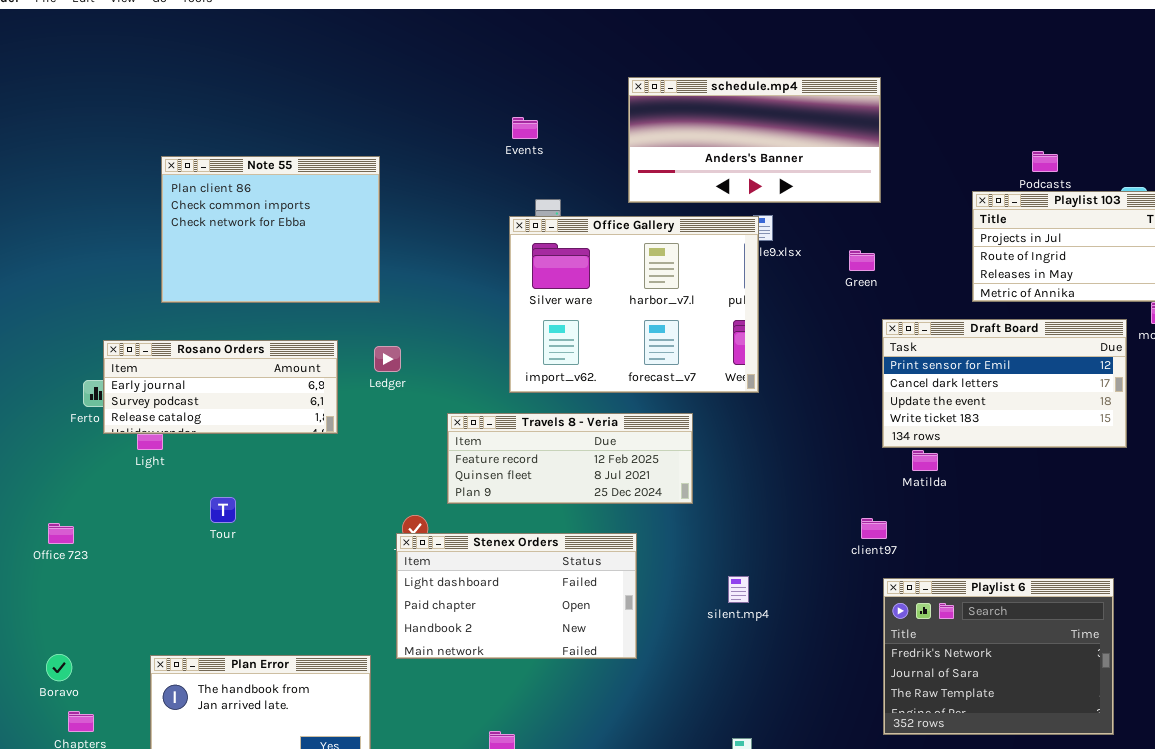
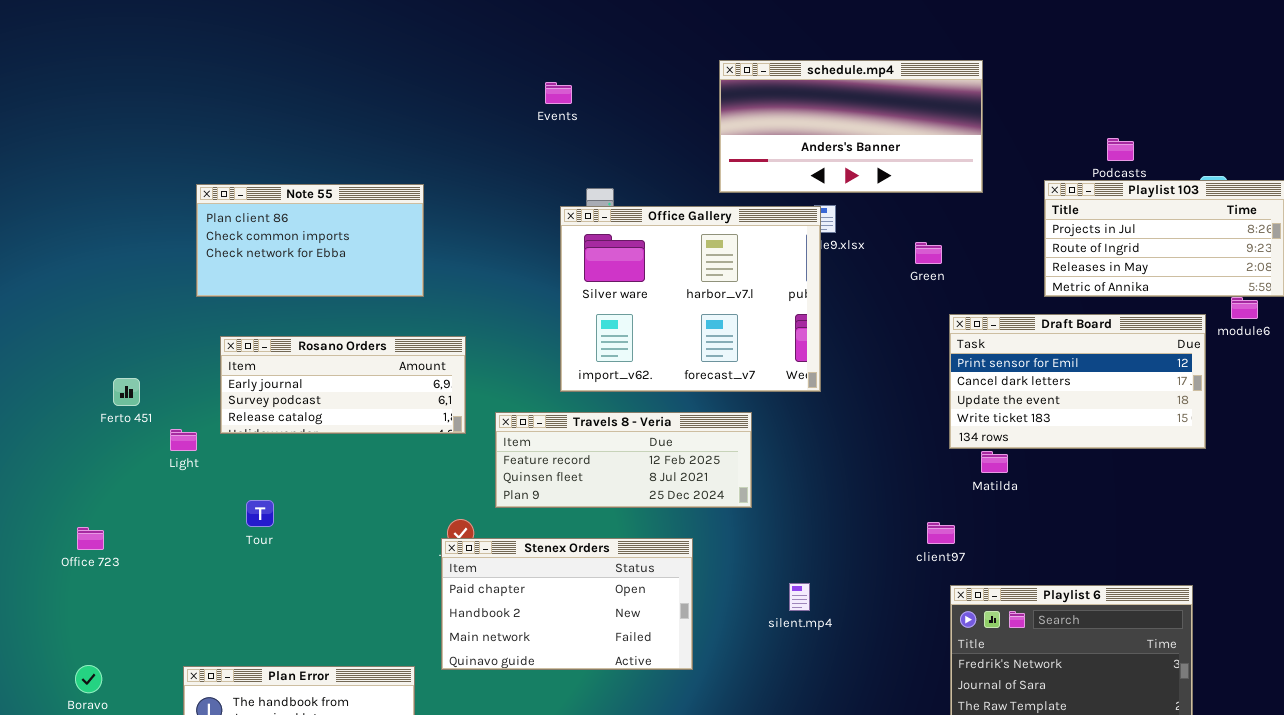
schedule.mp4: [628,77,881,203] -> [719,60,983,193], moved
Events: [512,117,538,139] -> [545,82,572,104], moved
Note 55: [161,156,380,303] -> [196,184,424,297], resized
Rosano Orders: [103,340,338,434] -> [220,336,466,434], moved
Stenex Orders: [396,533,637,659] -> [441,538,693,670], scrolled down 1 row

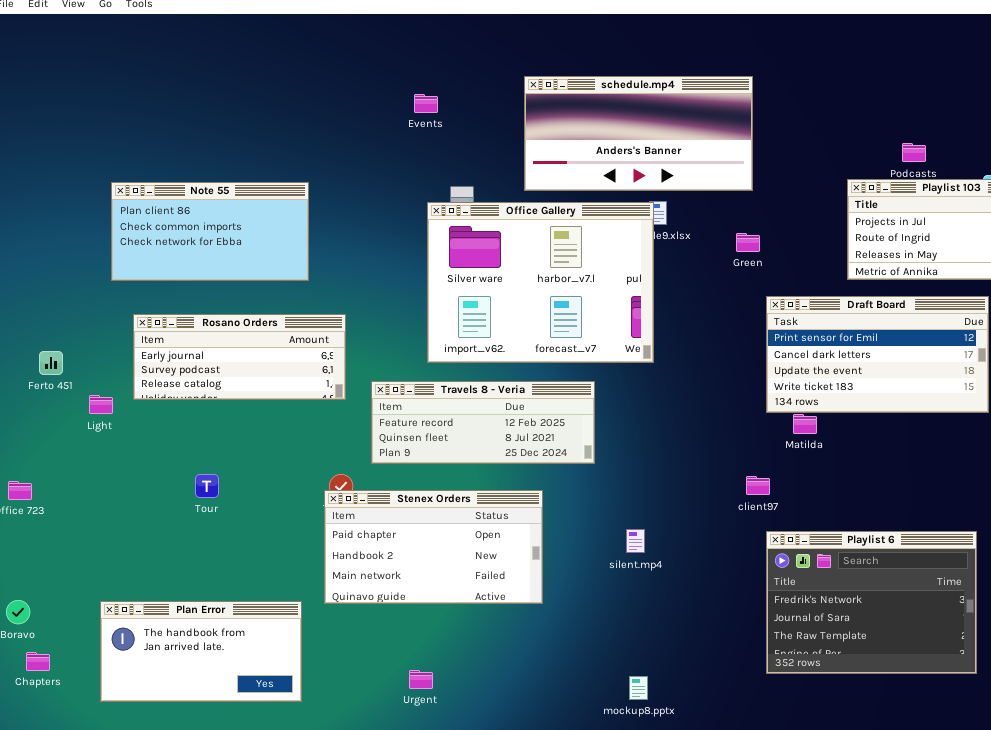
schedule.mp4: [719,60,983,193] -> [524,76,753,191], moved
Tour: [246,500,274,527] -> [195,474,219,498], moved

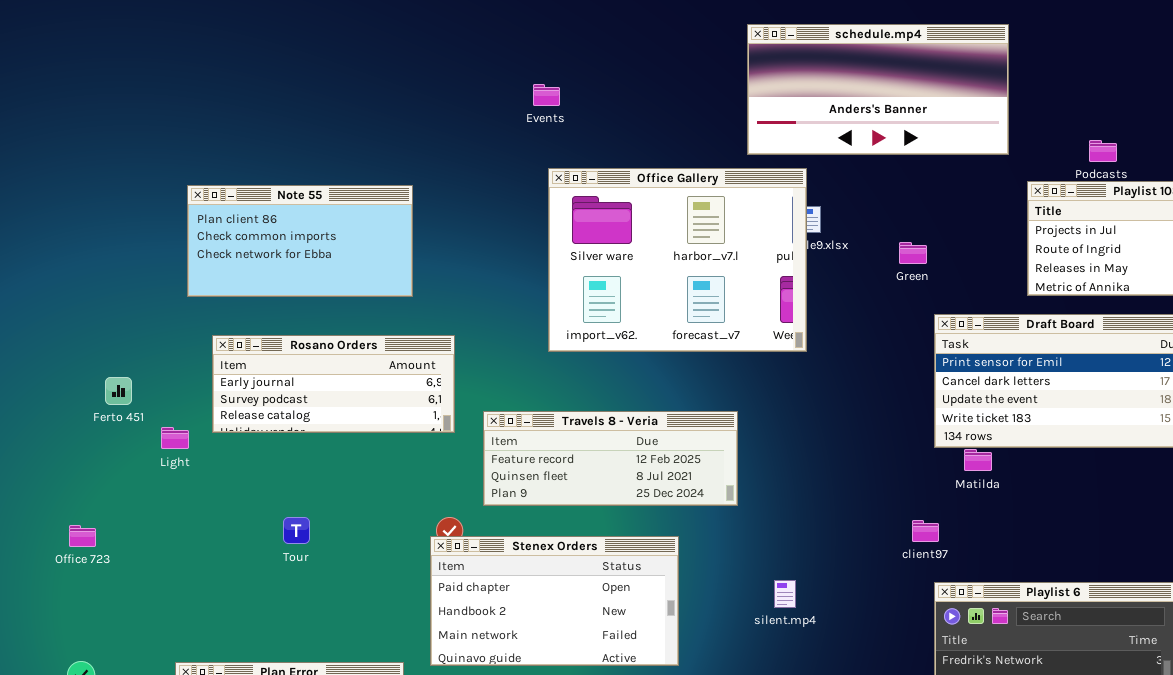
schedule.mp4: [524,76,753,191] -> [747,24,1009,155], moved
Office Gallery: [427,202,654,363] -> [548,168,807,352], moved

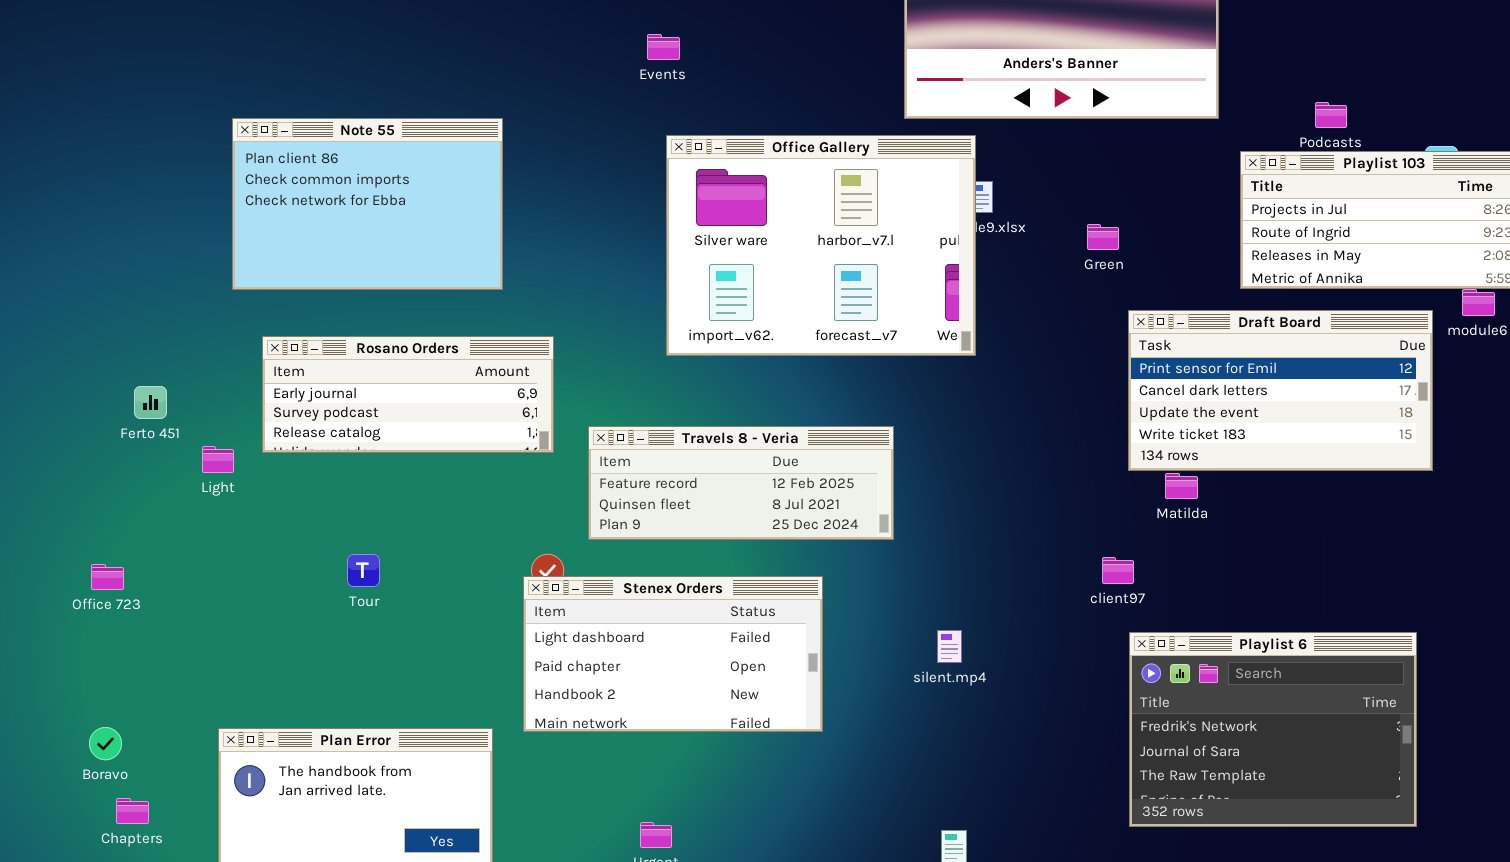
Note 55: [187,185,413,297] -> [232,118,503,290], resized
Stenex Orders: [430,536,679,666] -> [523,576,823,732], scrolled up 1 row

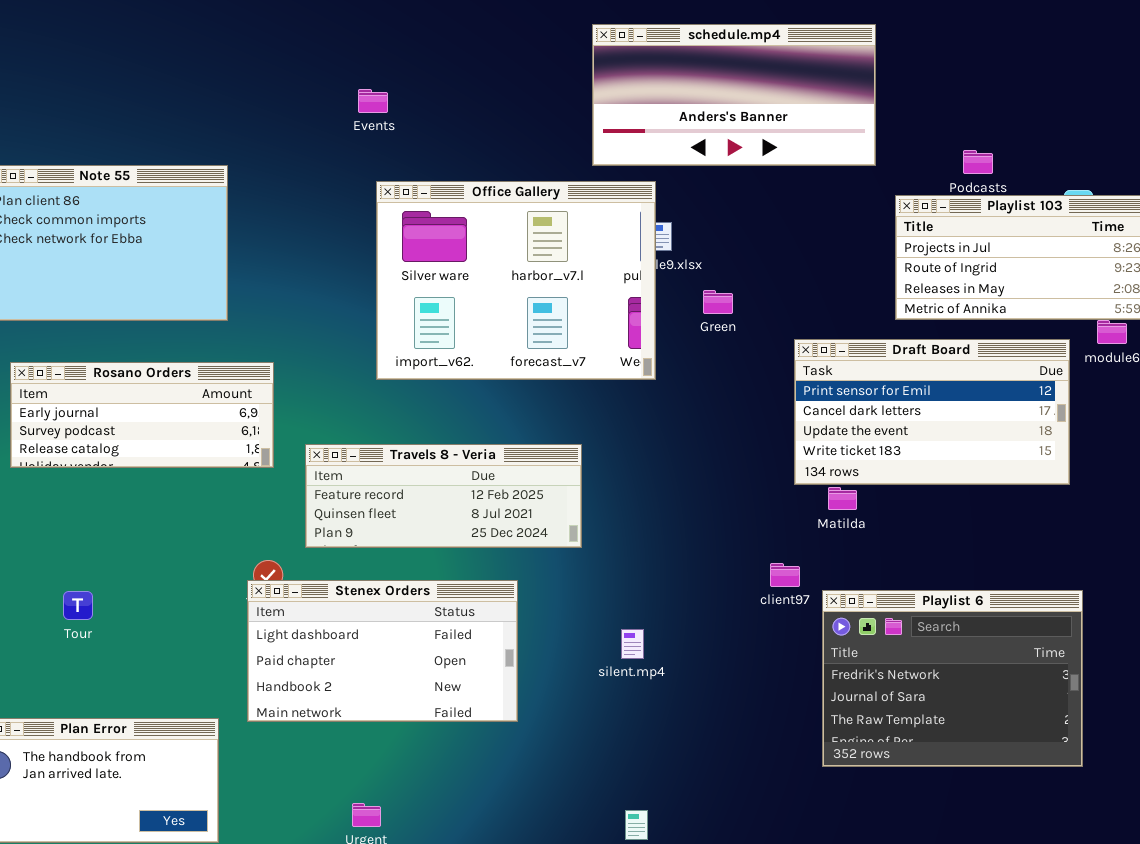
Green: [1087,224,1119,250] -> [703,290,733,314], moved
Tour: [347,554,380,587] -> [63,591,93,620], moved
Playlist 6: [1129,632,1417,827] -> [822,590,1083,767], moved

